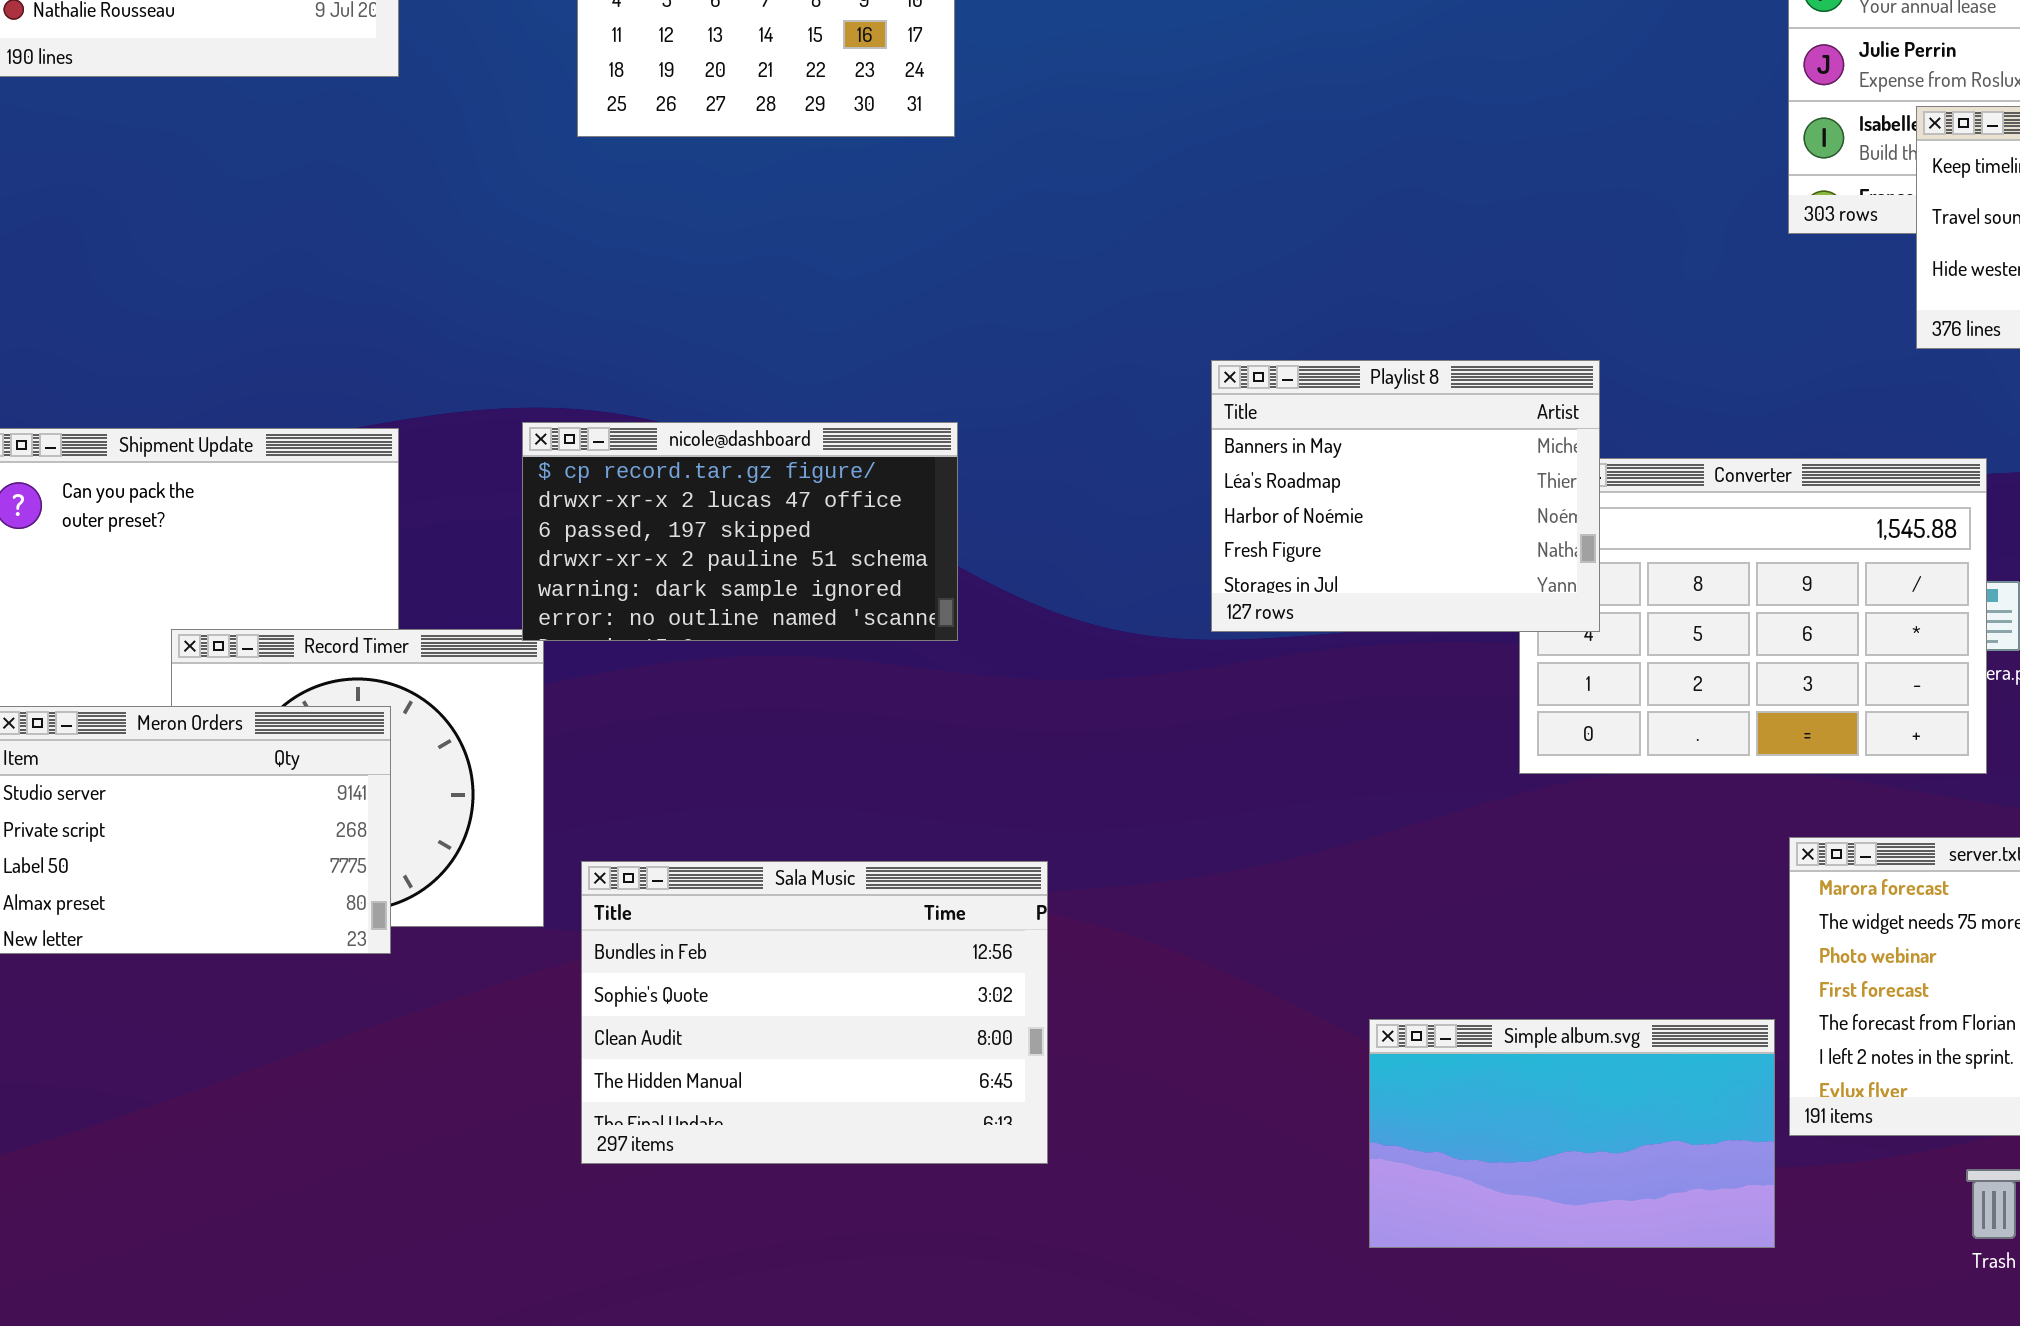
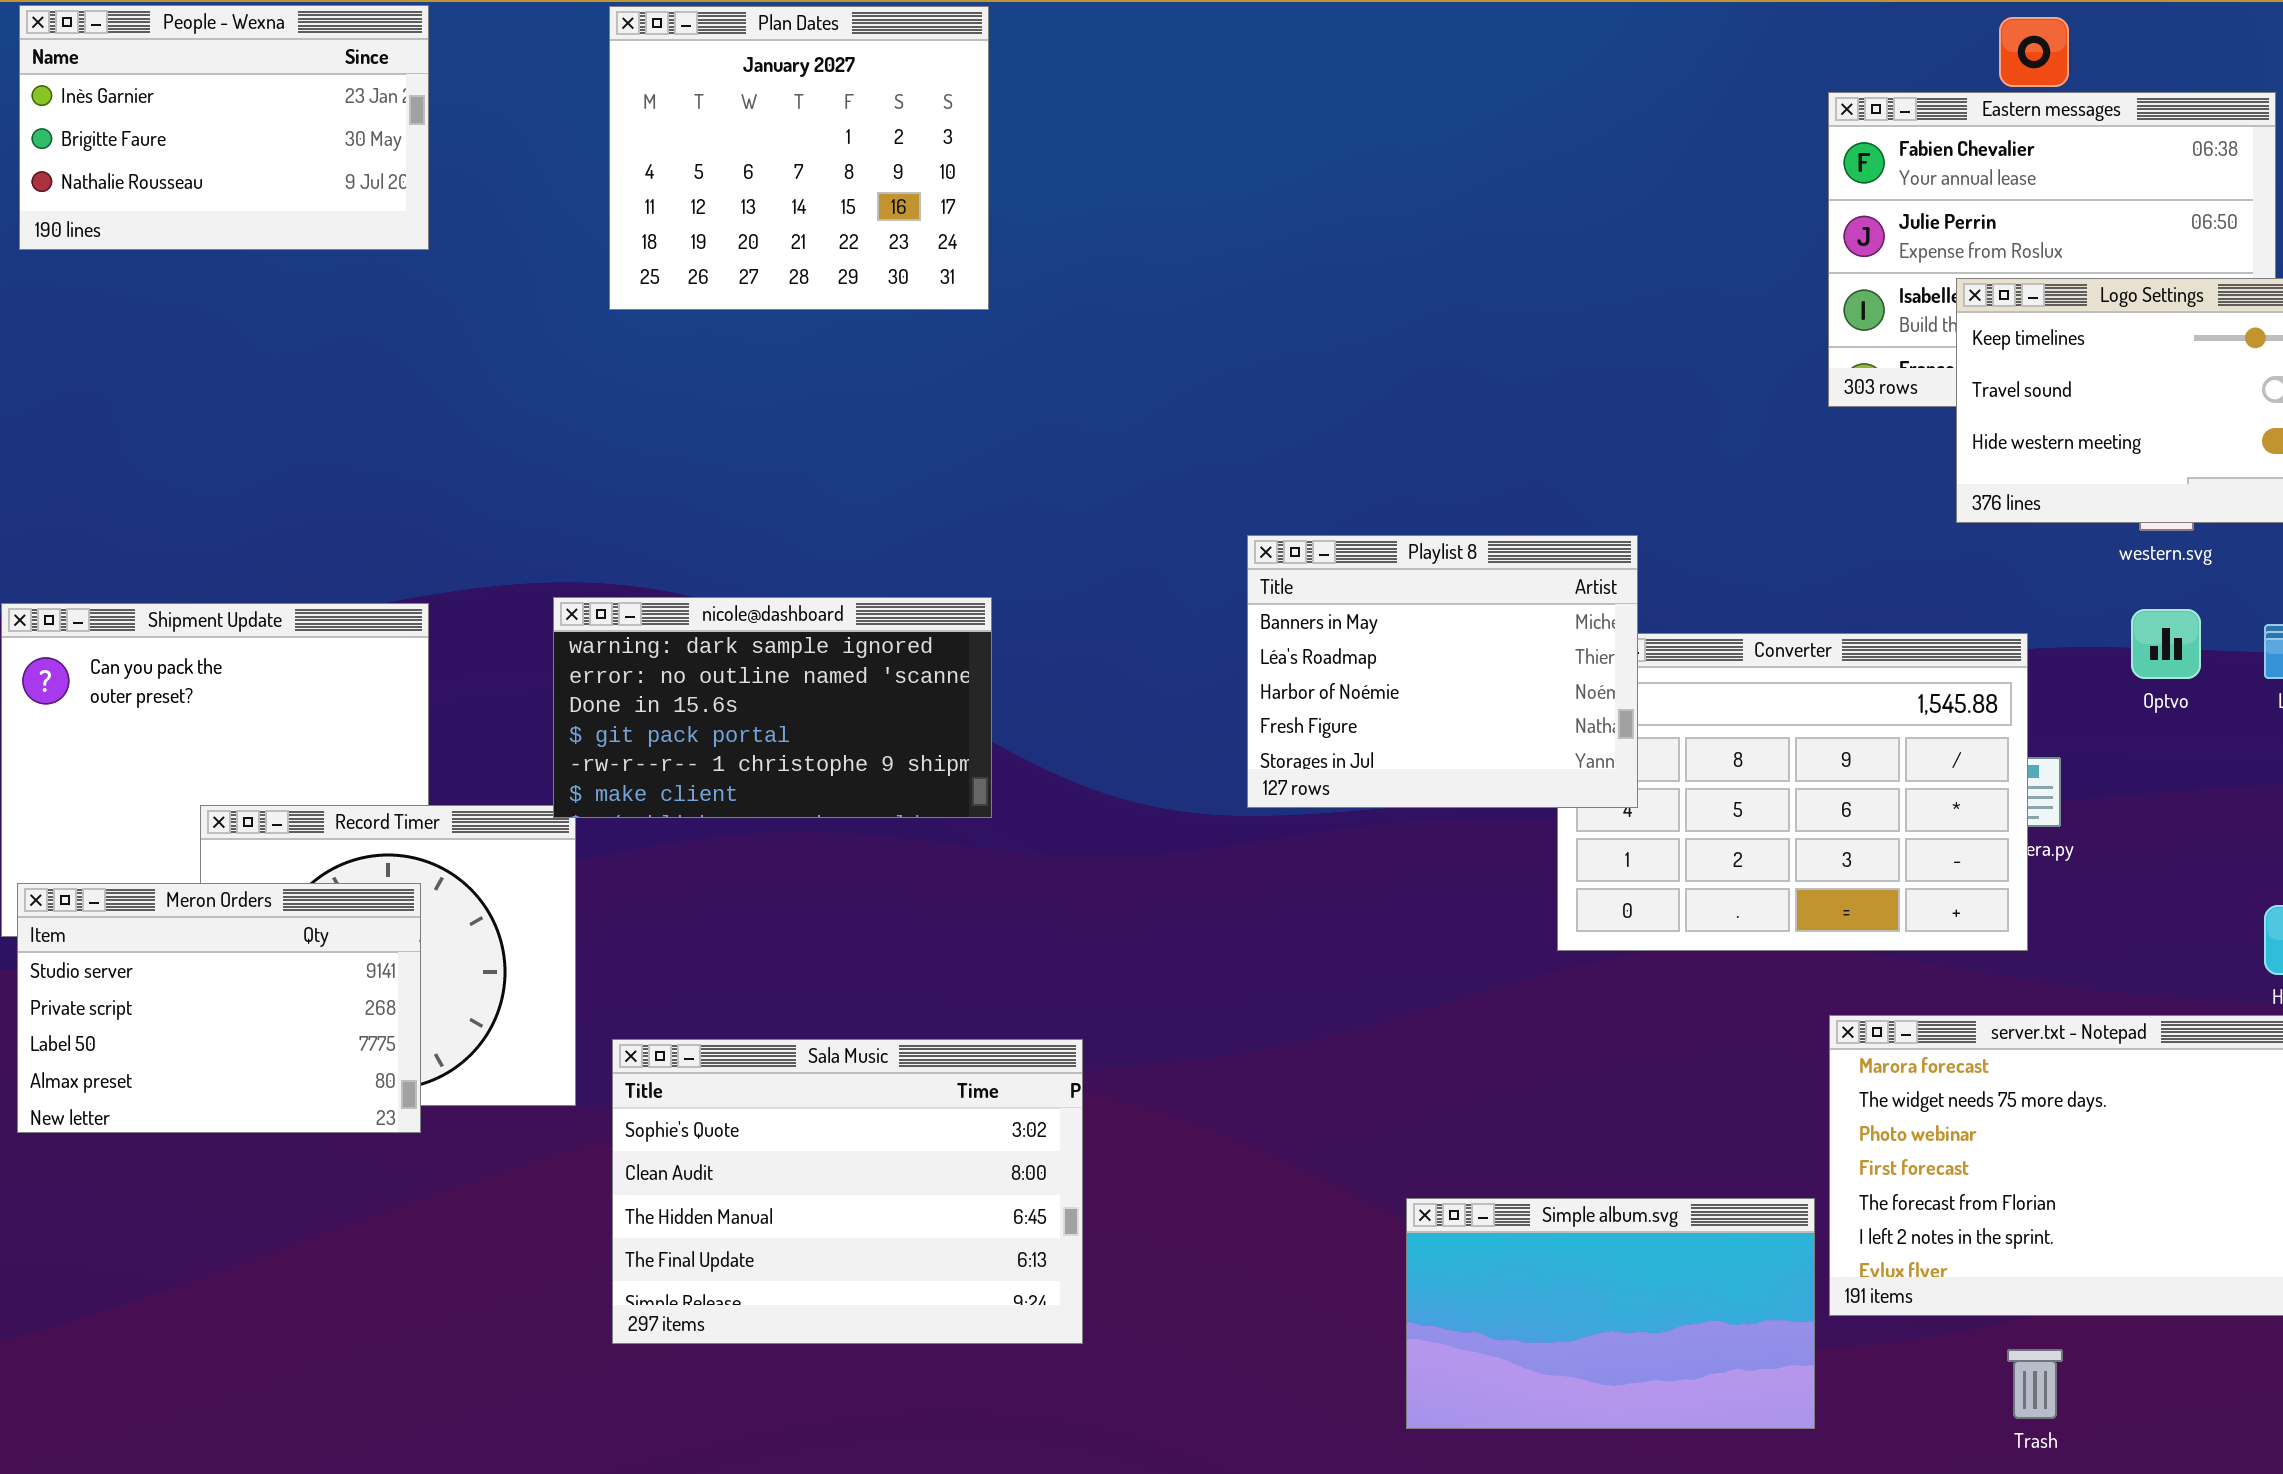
nicole@dashboard: [522,422,958,641] -> [553,597,992,818], scrolled down 4 rows
Sala Music: [581,861,1048,1164] -> [612,1039,1083,1344], scrolled down 1 row

